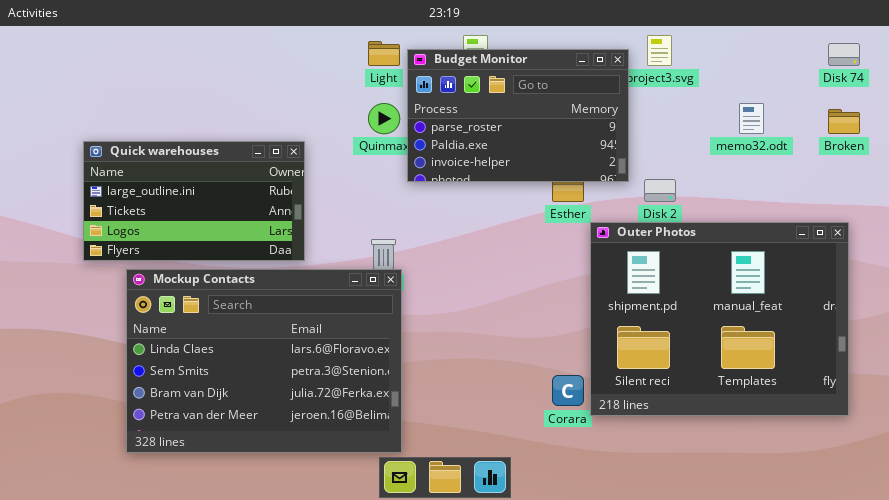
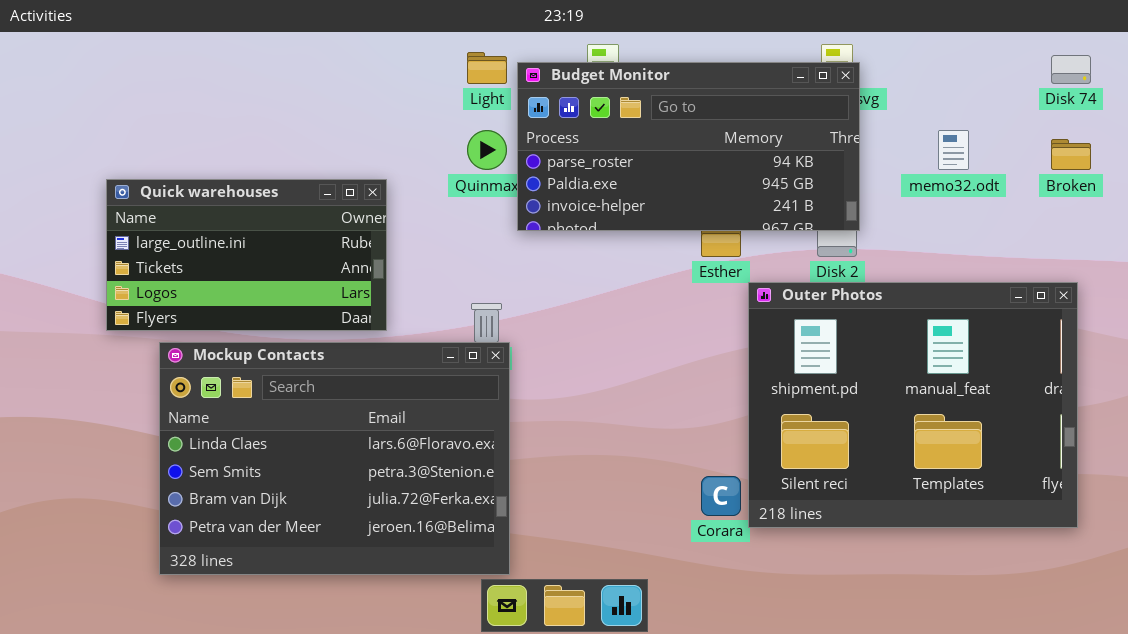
Budget Monitor: [407,49,629,182] -> [517,62,860,231], resized

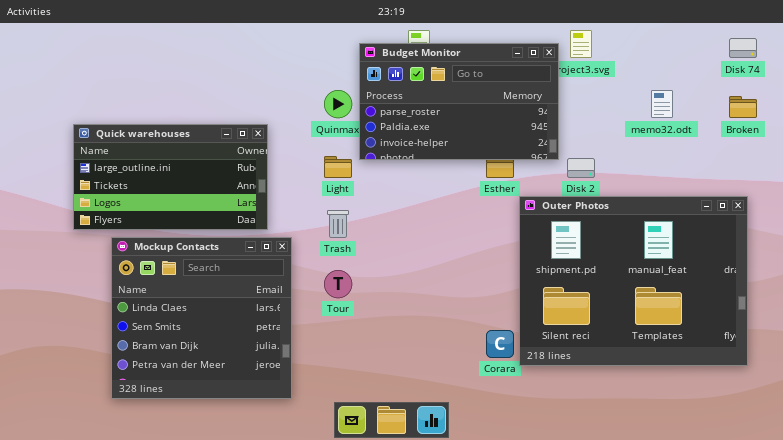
Light: [467,52,507,84] -> [324,156,352,178], moved
Budget Monitor: [517,62,860,231] -> [359,43,559,160], resized
Mockup Contacts: [159,342,510,575] -> [111,237,292,399], resized

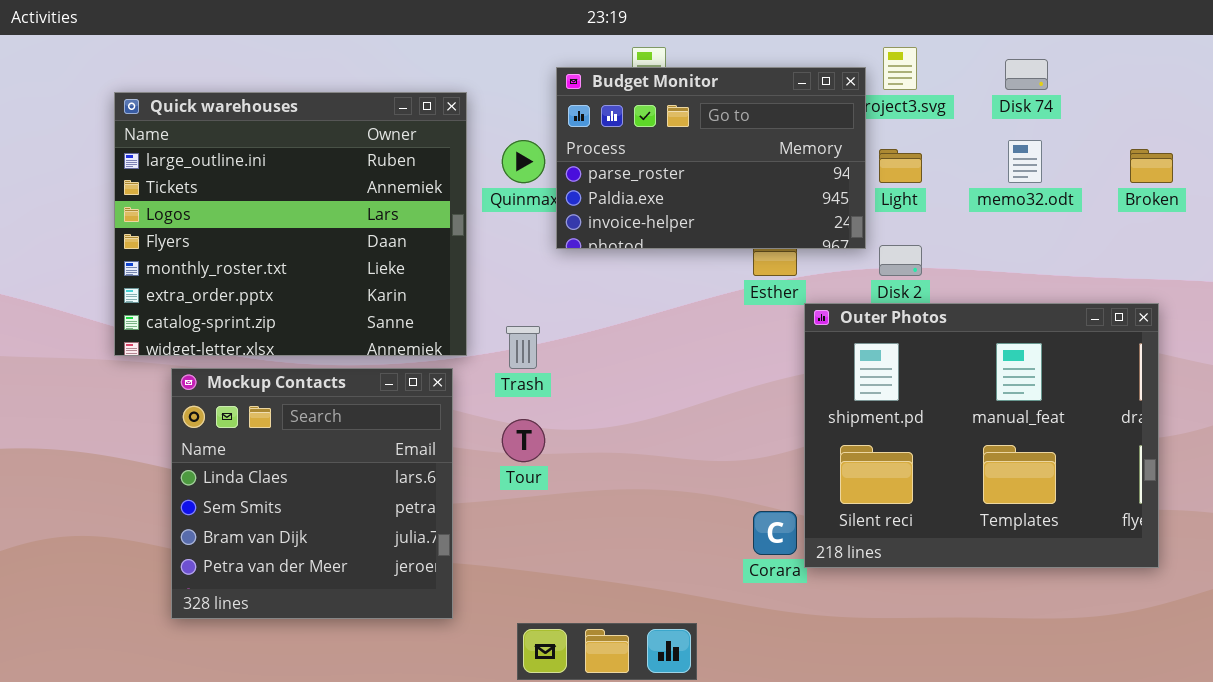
Disk 74: [729,38,757,58] -> [1005,59,1048,90], moved
Quick warehouses: [73,124,268,230] -> [114,92,467,356], resized
Light: [324,156,352,178] -> [879,149,922,183], moved

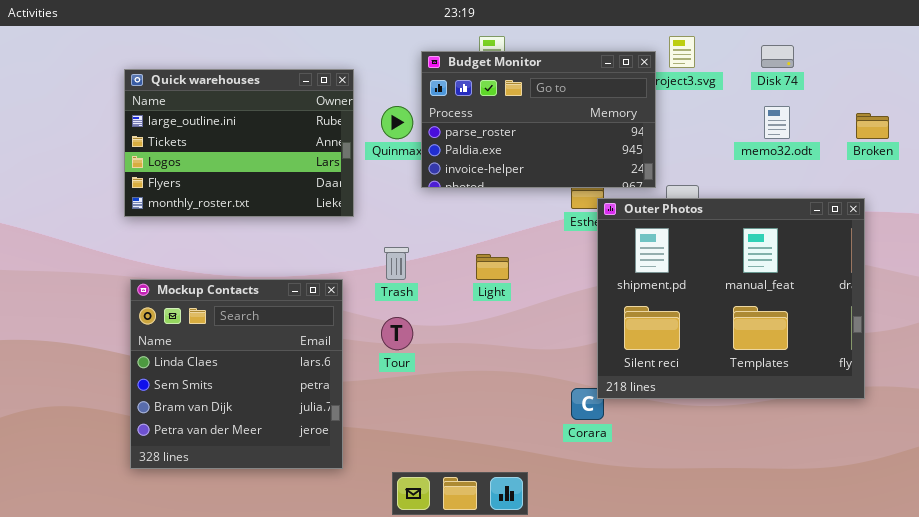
Quick warehouses: [114,92,467,356] -> [124,69,354,217], resized
Light: [879,149,922,183] -> [476,254,509,280], moved
Outer Photos: [804,303,1159,568] -> [597,198,865,399], moved

